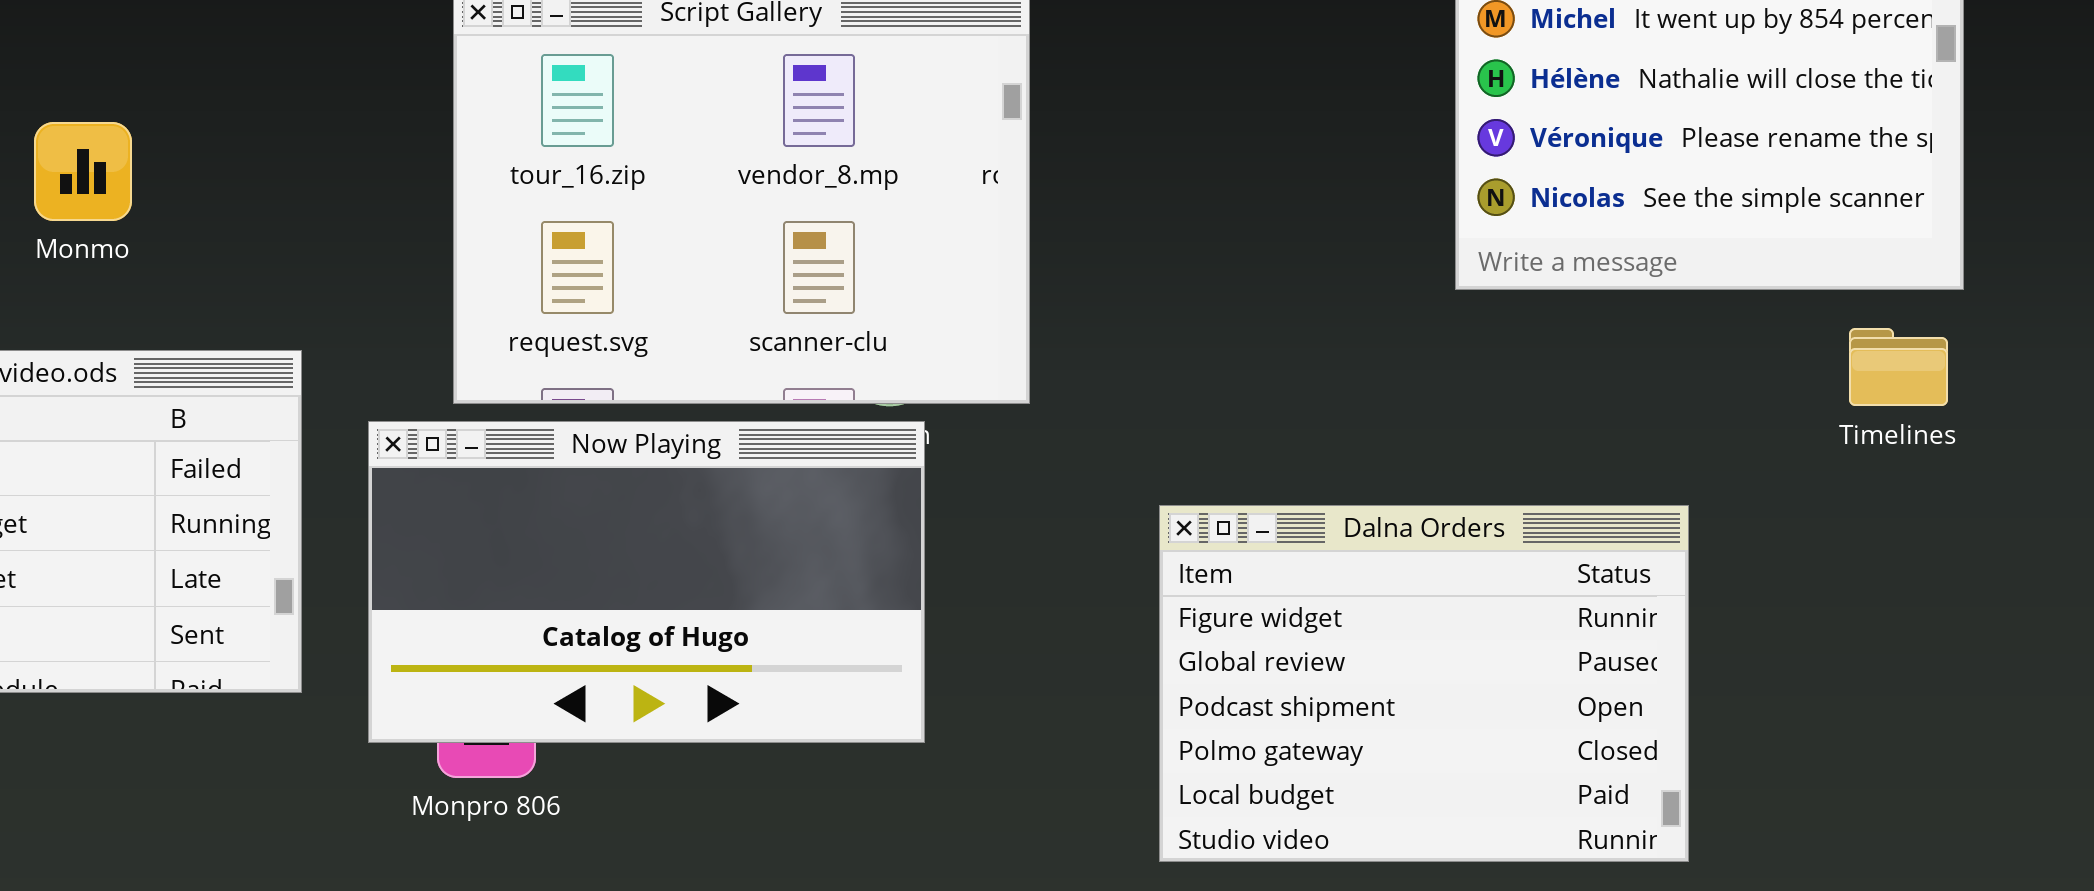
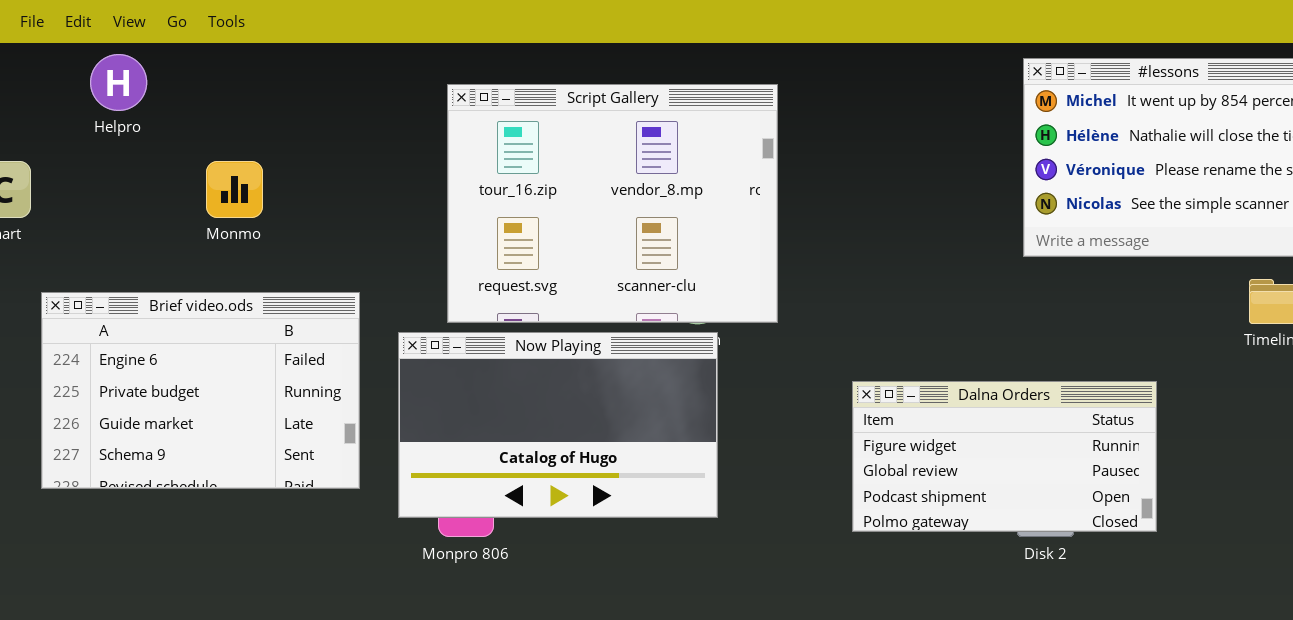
Dalna Orders: [1159,505,1689,862] -> [852,381,1157,532], resized

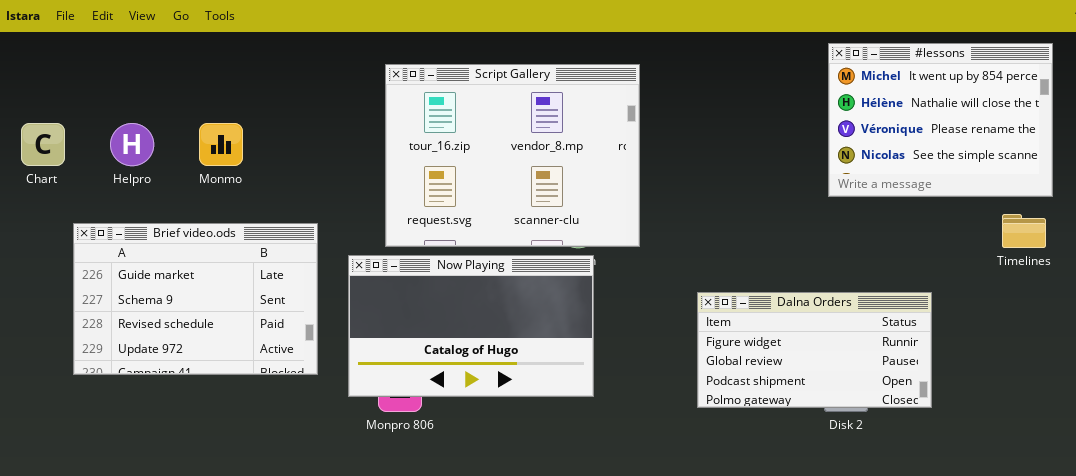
Helpro: [90,54,147,111] -> [110,123,154,166], moved
Brief video.ods: [41,292,360,489] -> [73,223,318,375], scrolled down 2 rows

